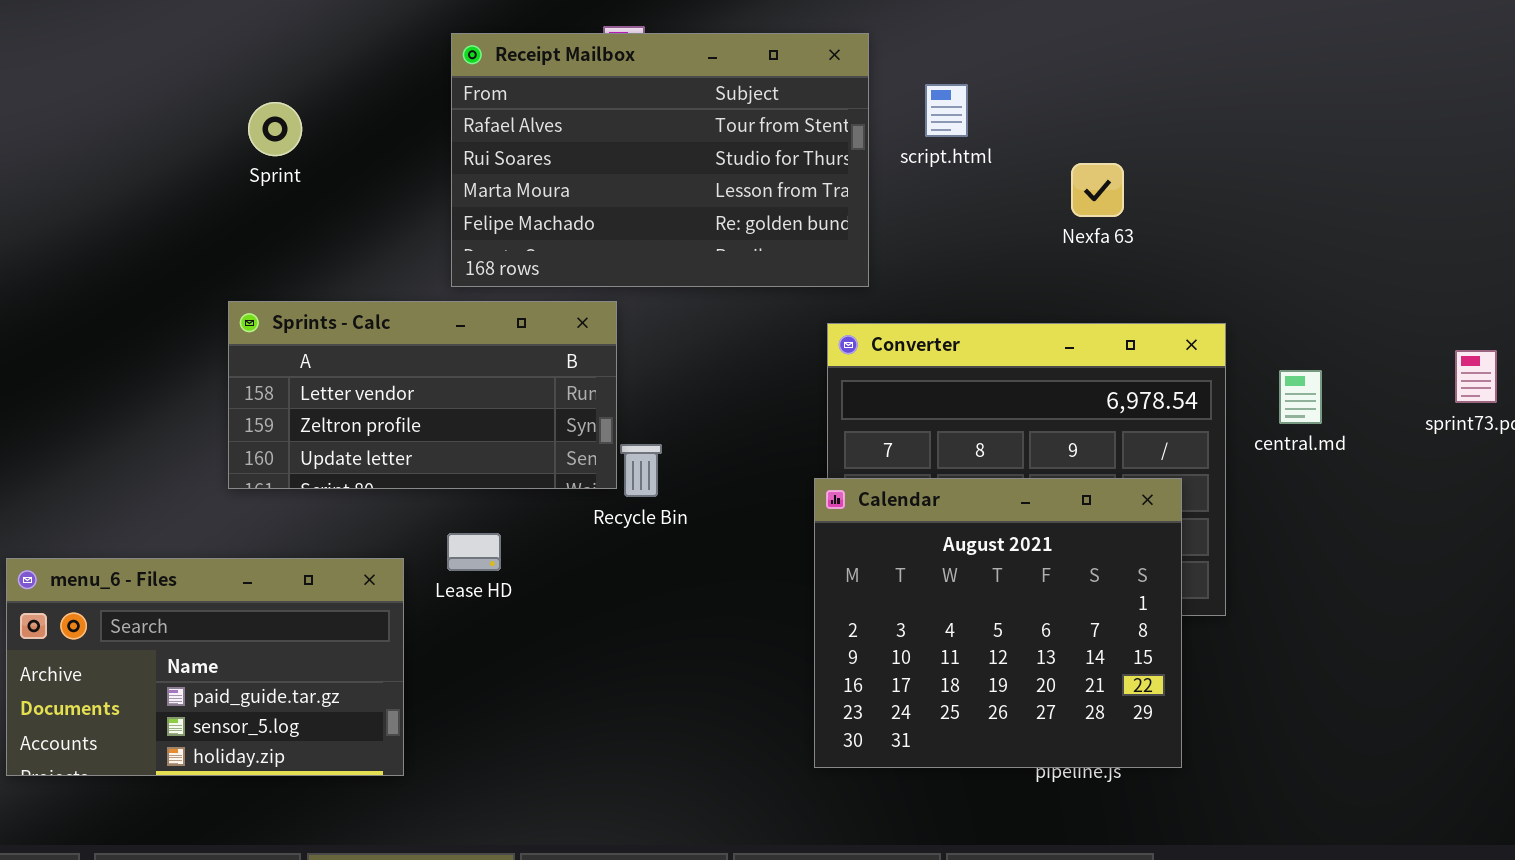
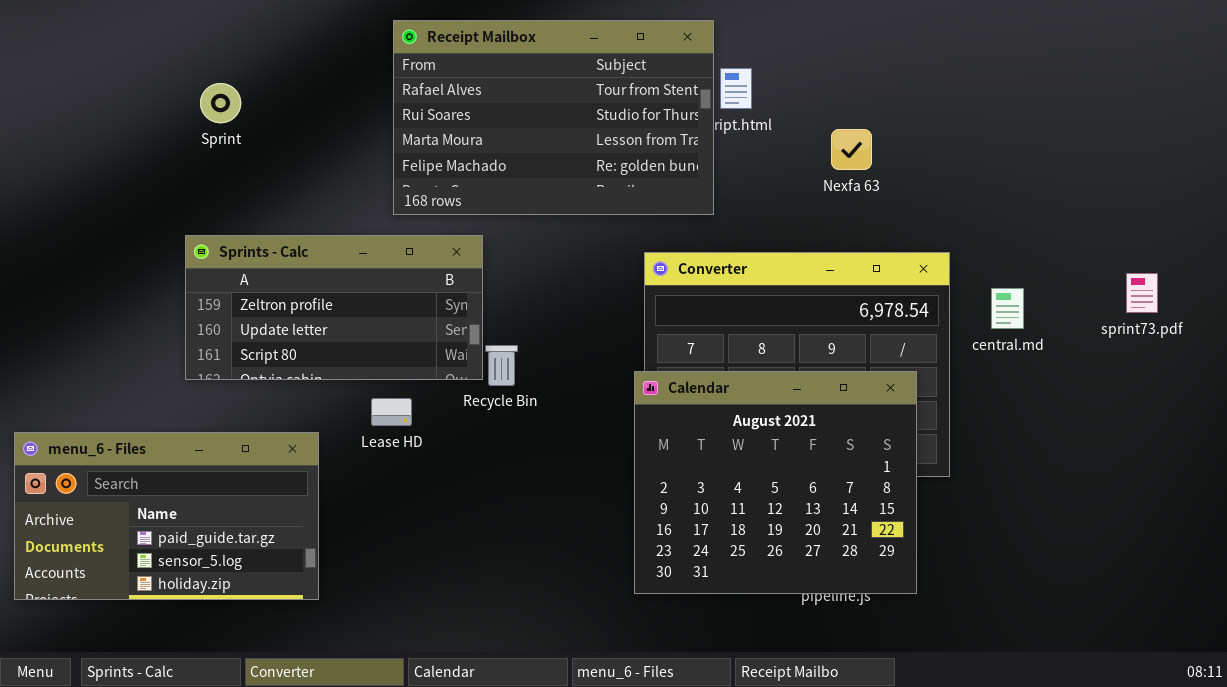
Receipt Mailbox: [451,33,869,287] -> [393,20,714,215], moved
Sprints - Calc: [228,301,617,489] -> [185,235,483,380], scrolled down 1 row
Lease HD: [447,533,501,571] -> [371,398,412,426], moved

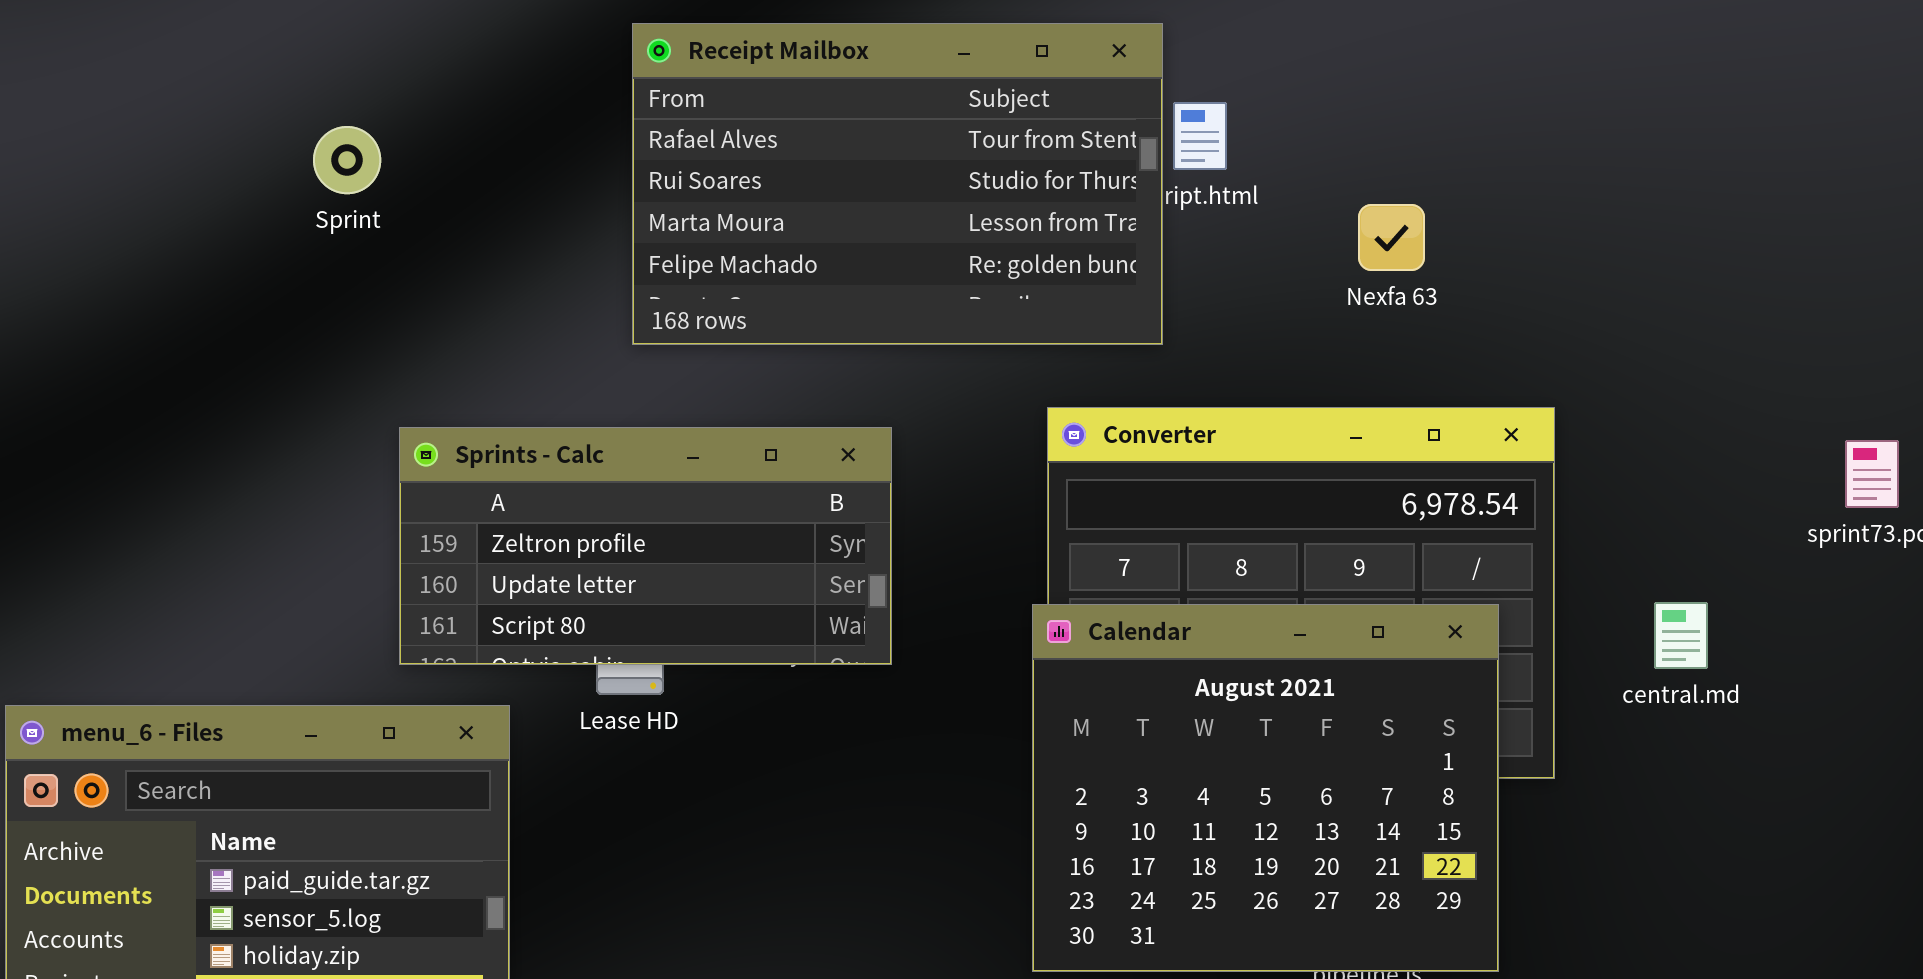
Sprints - Calc: [185,235,483,380] -> [399,427,892,665], moved
central.md: [991,288,1024,329] -> [1654,602,1708,669], moved

